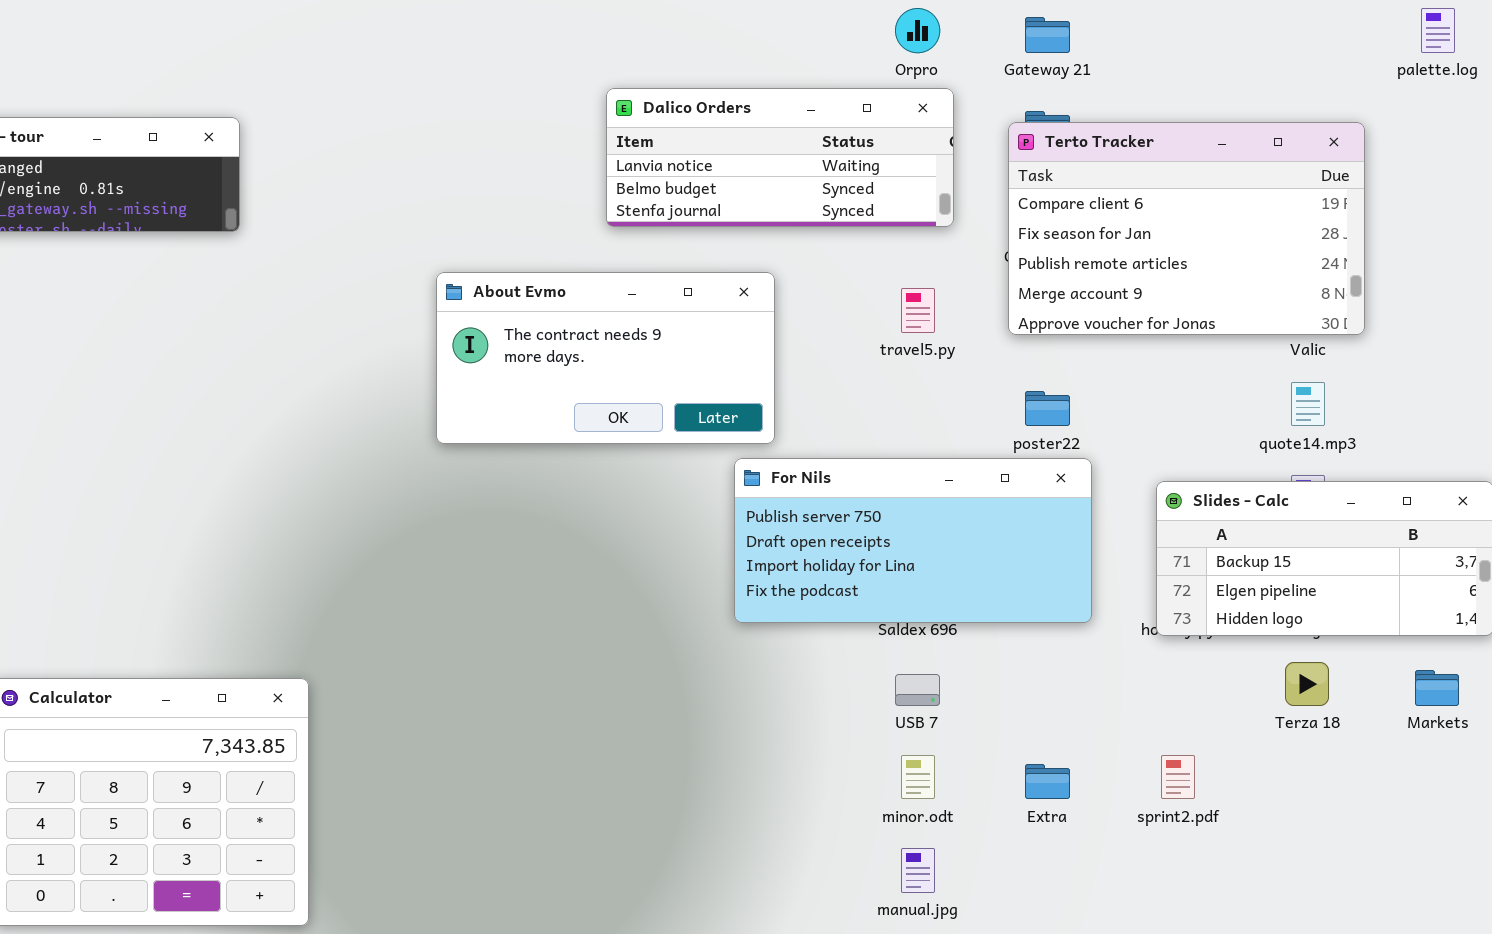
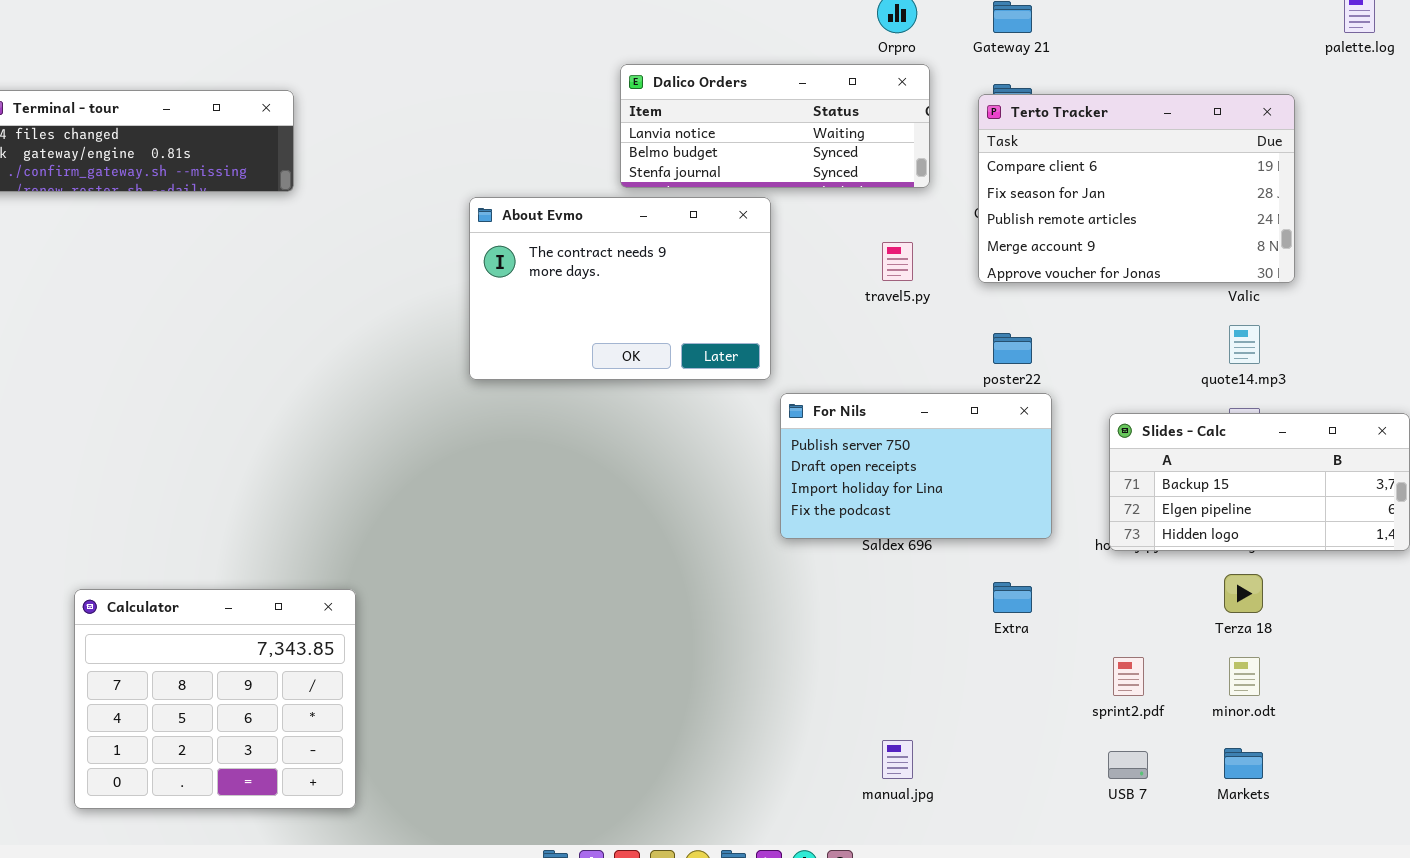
About Evmo: [436,272,775,444] -> [469,197,771,380], resized
For Nils: [734,458,1092,623] -> [780,393,1052,539], resized
Markets: [1415,670,1459,706] -> [1224,748,1263,779], moved
USB 7: [895,674,940,706] -> [1108,751,1148,779], moved
minor.odt: [901,755,935,799] -> [1229,657,1260,696], moved
Extra: [1025,764,1070,799] -> [993,582,1032,613], moved

